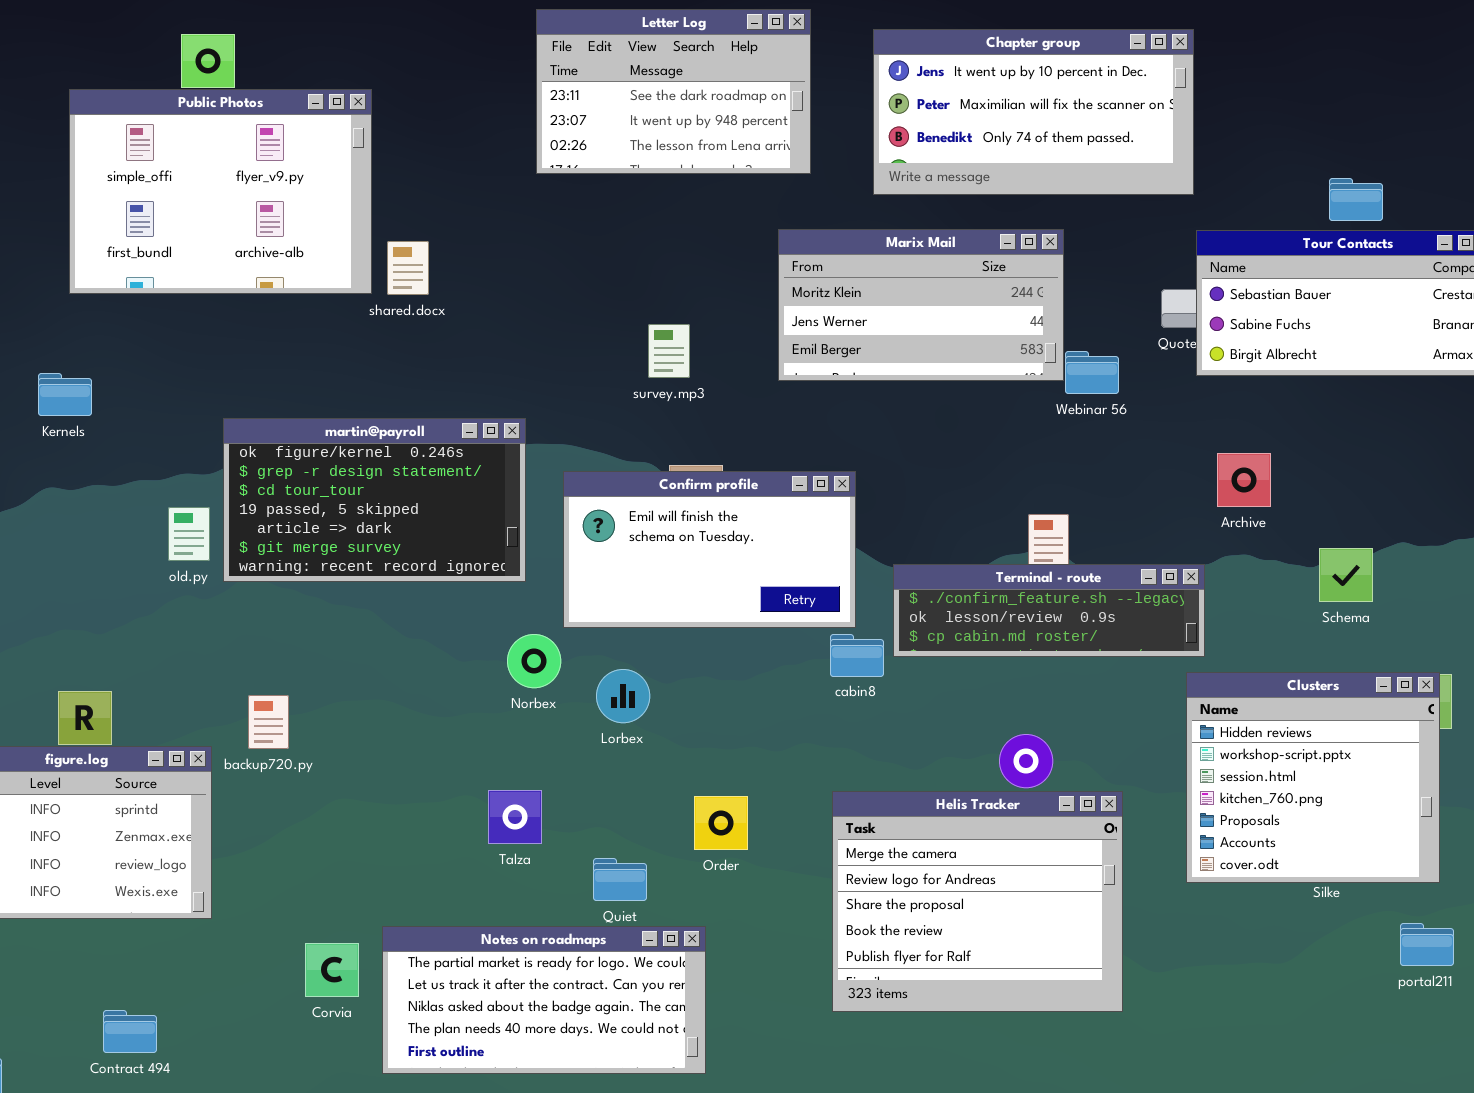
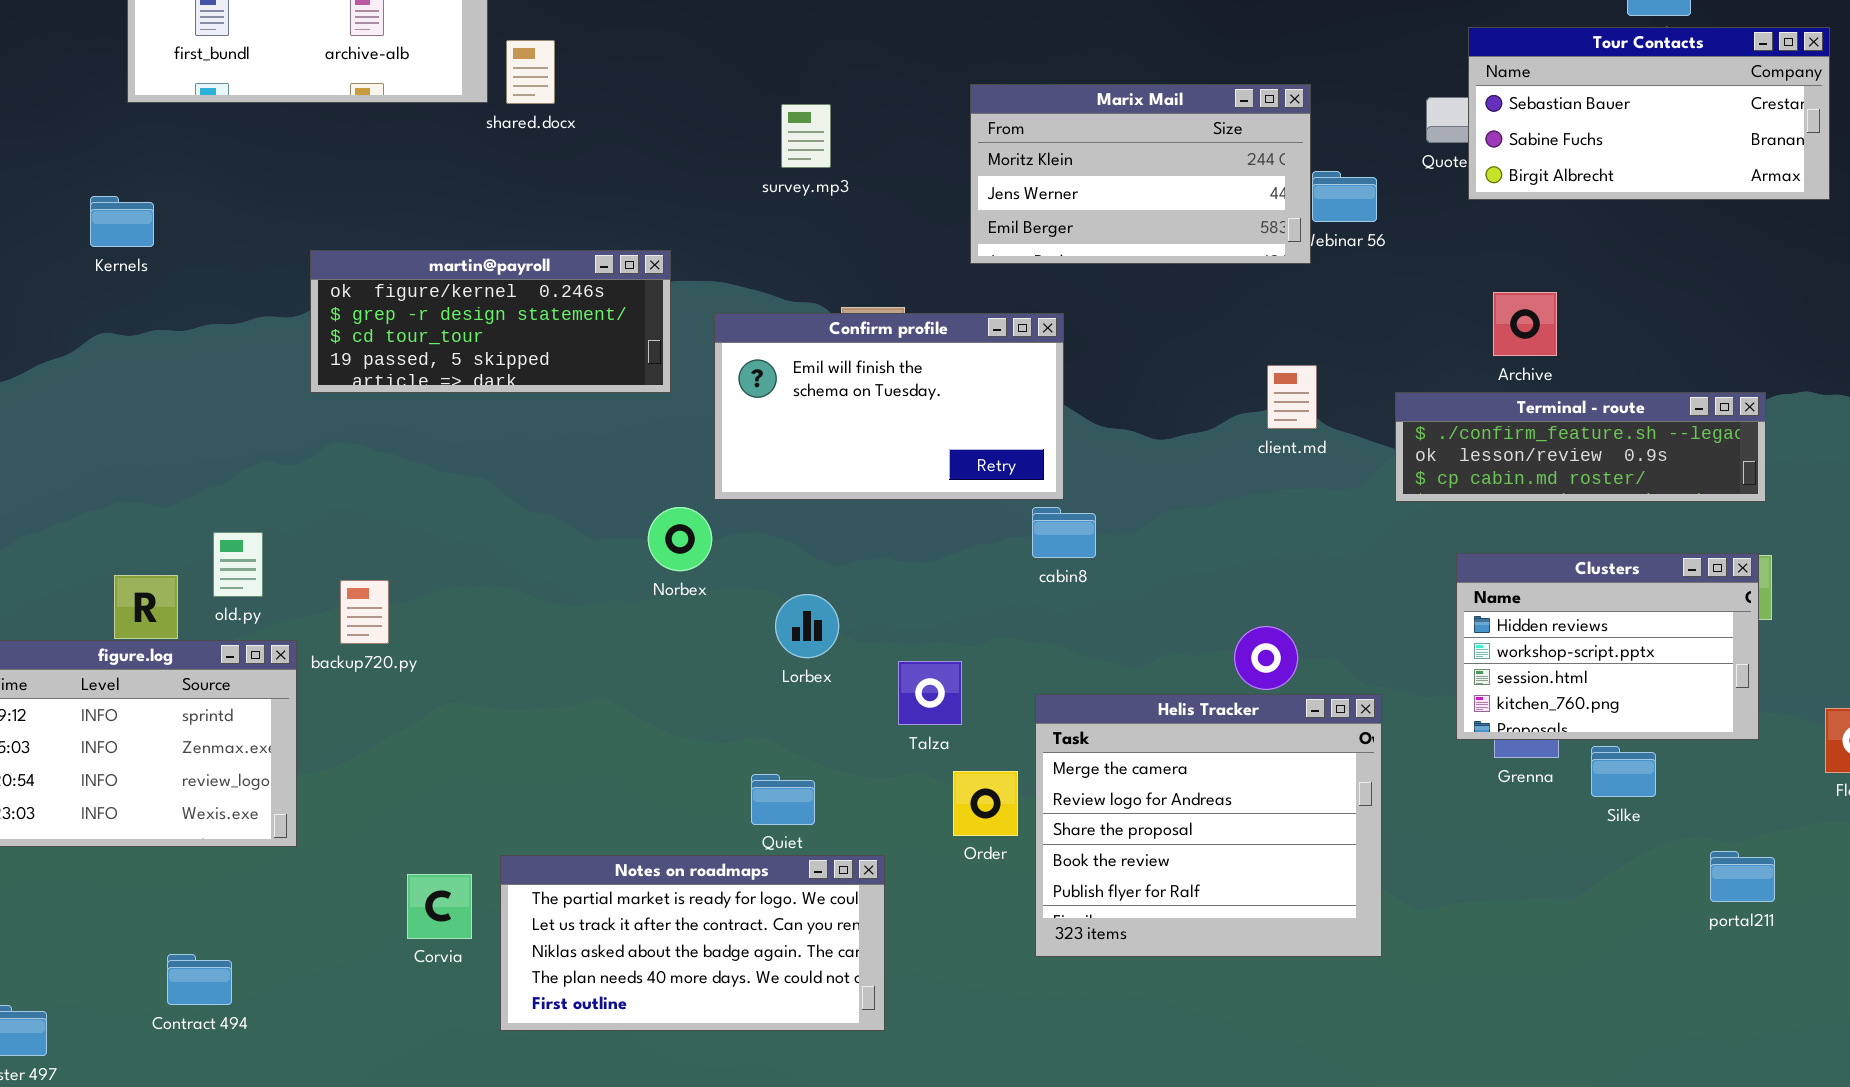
Marix Mail: [778,229,1064,381] -> [970,84,1311,264], moved
survey.mp3: [648,324,690,378] -> [781,104,831,168], moved
martin@payroll: [223,418,526,582] -> [310,250,671,393], resized
old.py: [168,507,210,561] -> [213,532,263,597], moved
Terminal - route: [893,564,1205,657] -> [1395,392,1766,502], moved
Lorbex: [596,669,650,723] -> [775,594,839,658], moved
Clusters: [1186,672,1440,883] -> [1456,553,1759,740], resized
Talza: [488,790,542,844] -> [898,661,962,725], moved
Order: [694,796,748,850] -> [953,771,1018,836], moved

